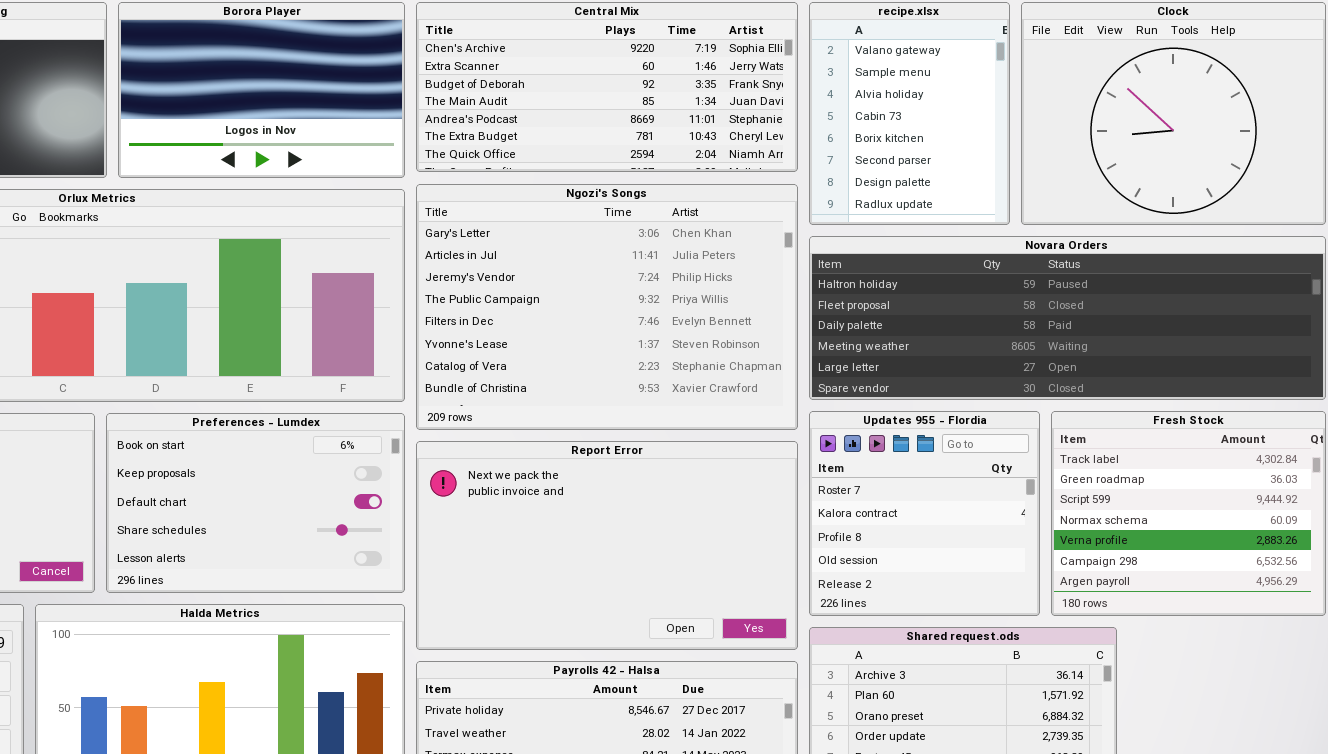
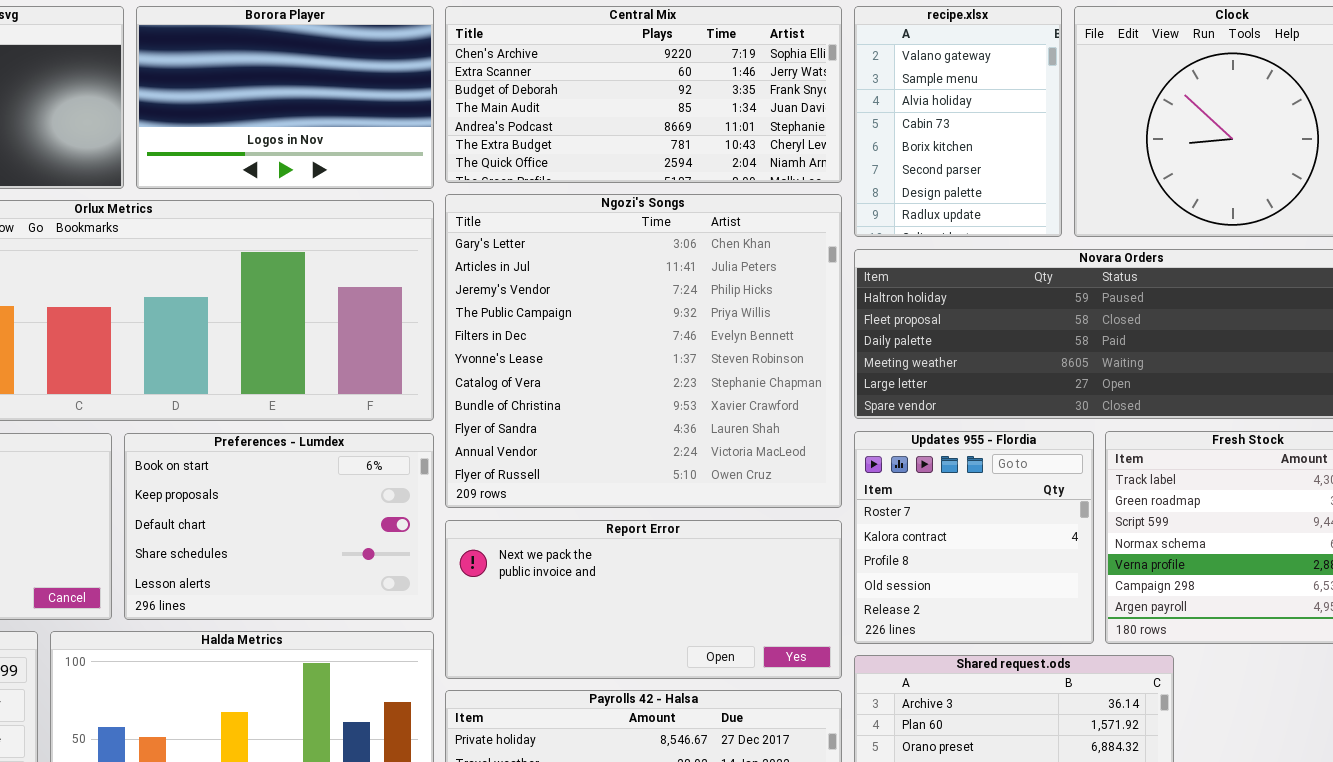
Ngozi's Songs: [416,184,798,430] -> [445,194,842,508], resized
Report Error: [416,441,798,650] -> [445,520,842,679], resized

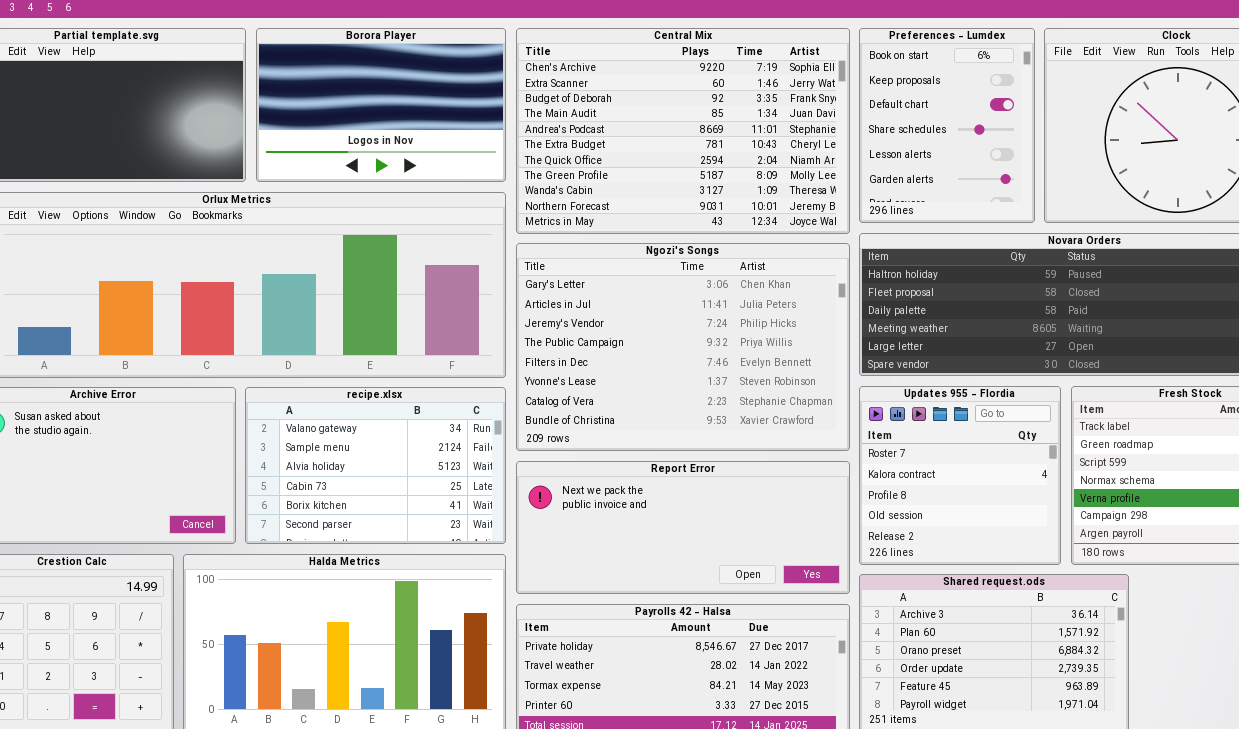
Central Mix: [445,6,842,183] -> [516,28,850,234], resized
recipe.xlsx: [854,6,1062,237] -> [245,387,506,544], moved, resized
Ngozi's Songs: [445,194,842,508] -> [516,243,850,451], resized
Preferences - Lumdex: [124,433,434,620] -> [859,28,1035,223], moved, resized

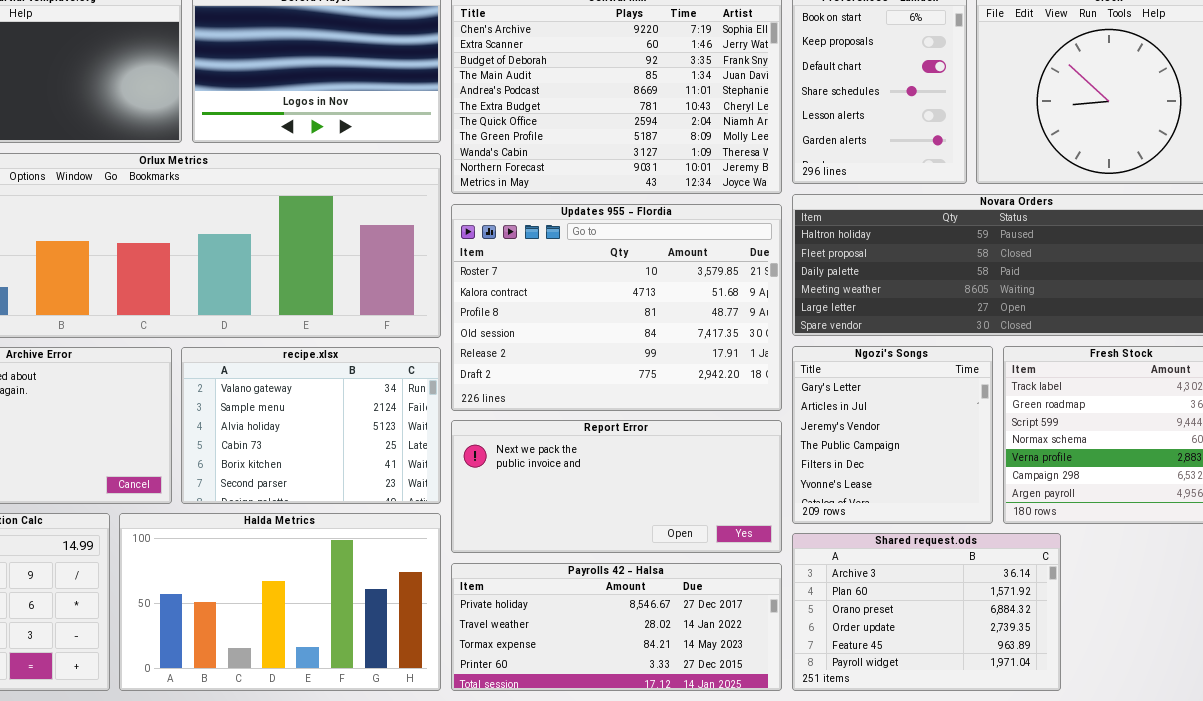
Ngozi's Songs: [516,243,850,451] -> [792,346,993,524], moved, resized
Updates 955 - Flordia: [859,386,1061,565] -> [451,204,782,411], moved, resized

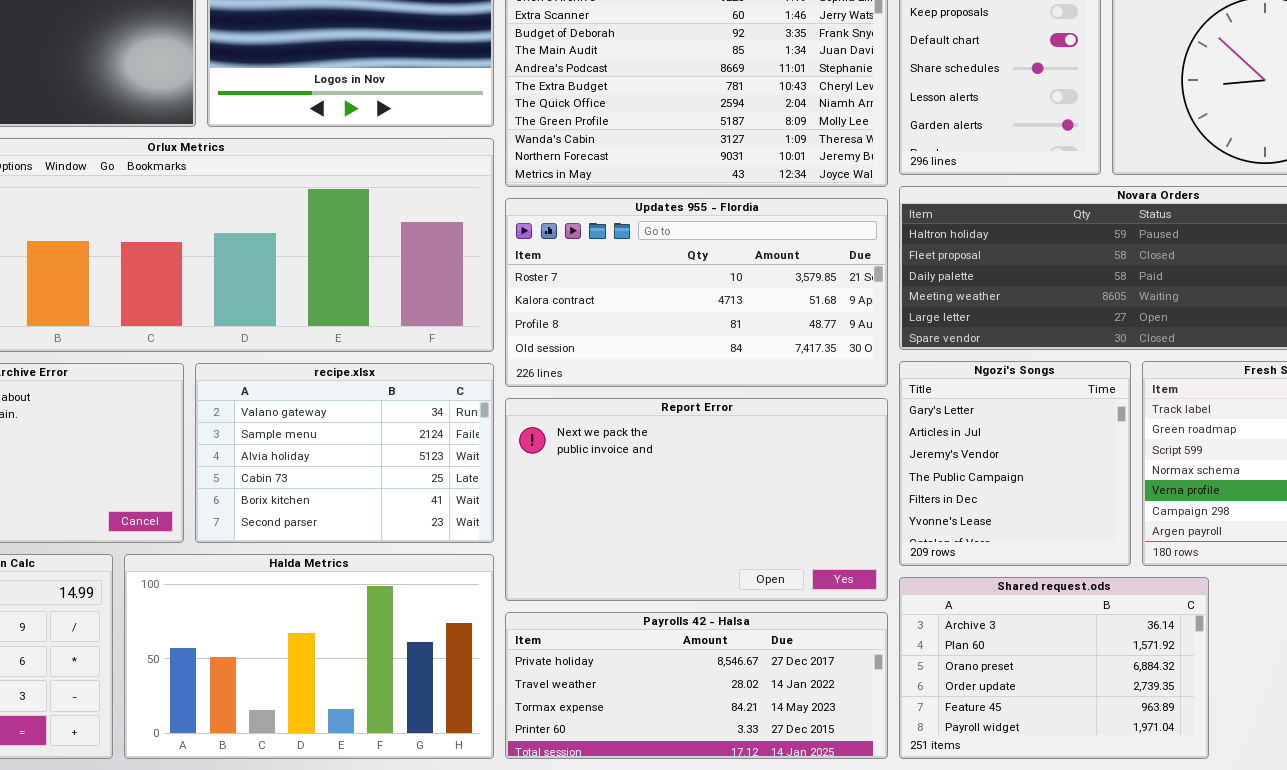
Updates 955 - Flordia: [451,204,782,411] -> [505,198,888,387], resized
Report Error: [451,420,782,553] -> [505,398,888,601], resized

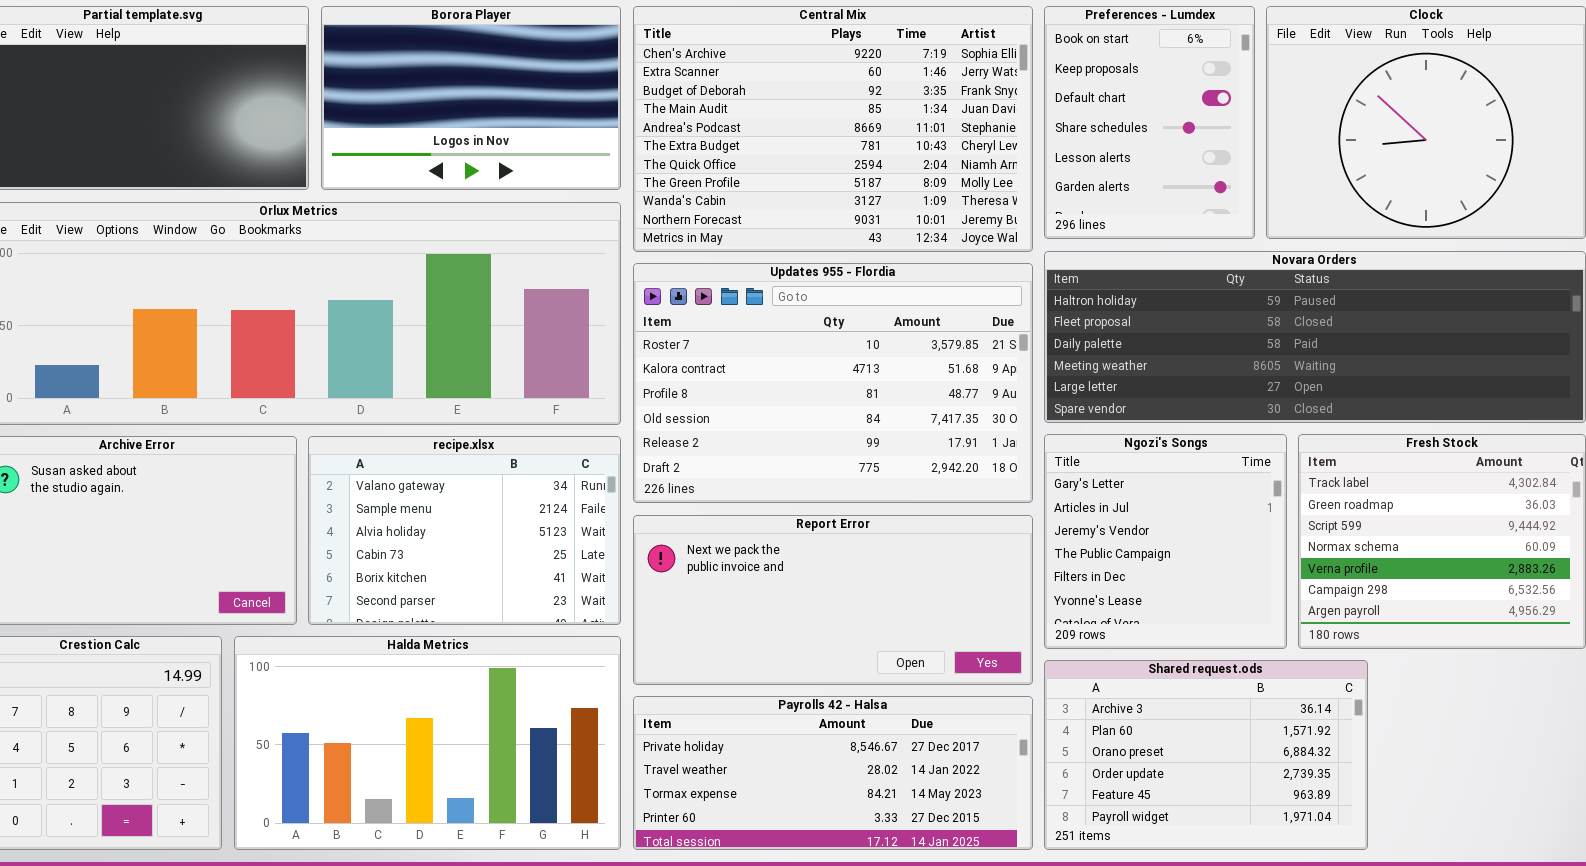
Updates 955 - Flordia: [505,198,888,387] -> [633,263,1033,503], resized
Report Error: [505,398,888,601] -> [633,515,1033,685], resized

